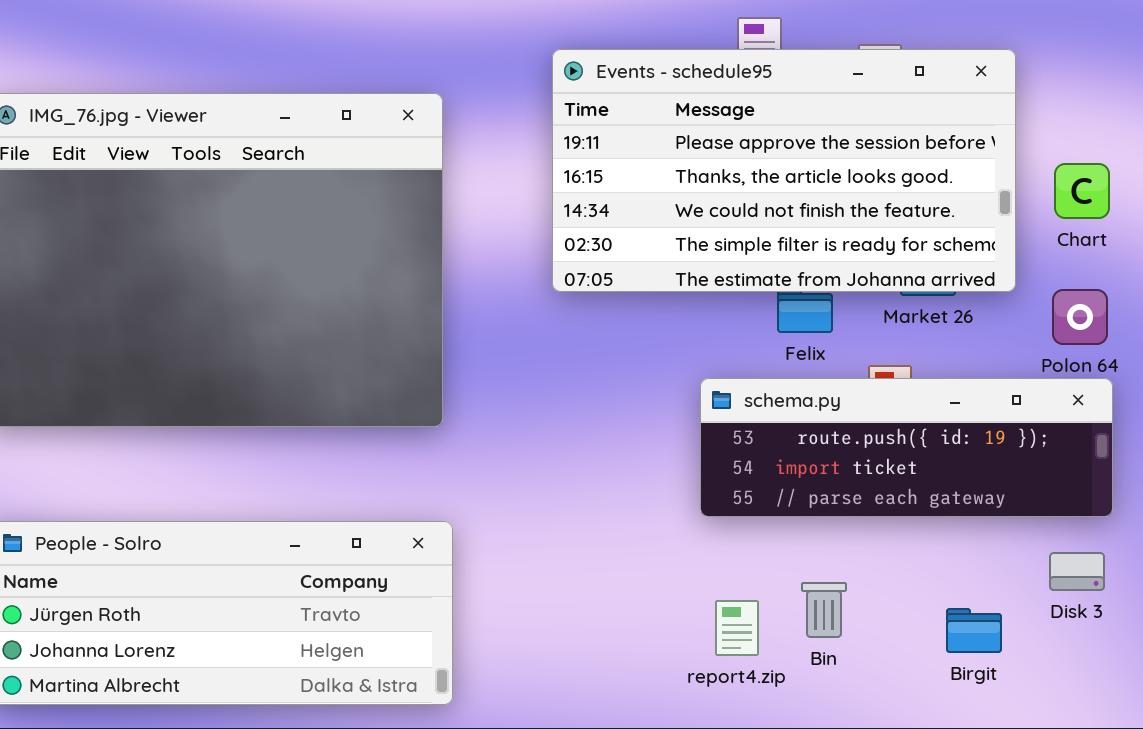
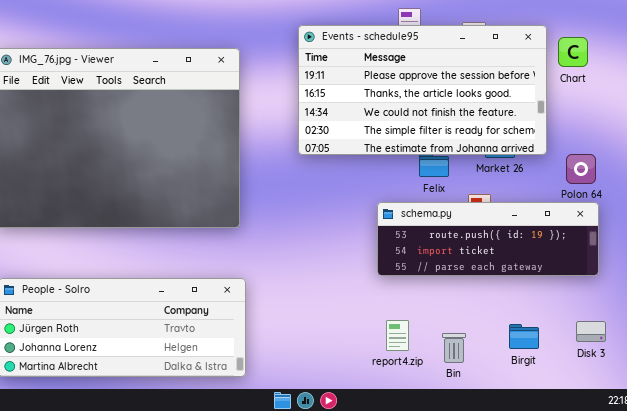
Chart: [1054,163,1110,219] -> [558,37,588,67], moved
Disk 3: [1049,552,1105,591] -> [576,321,606,342], moved
Bin: [801,582,847,638] -> [442,333,466,363], moved

